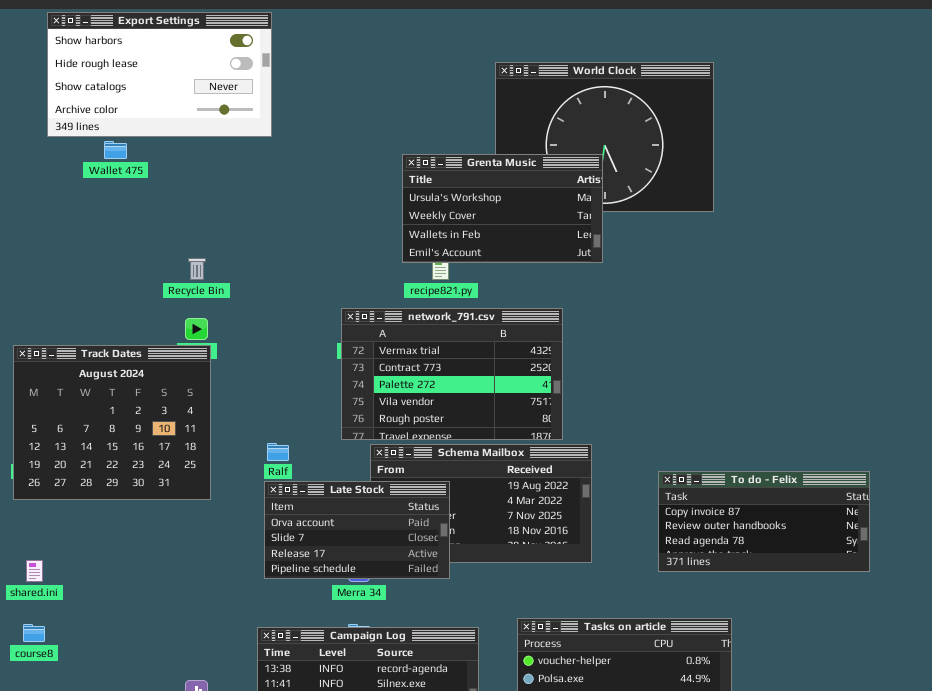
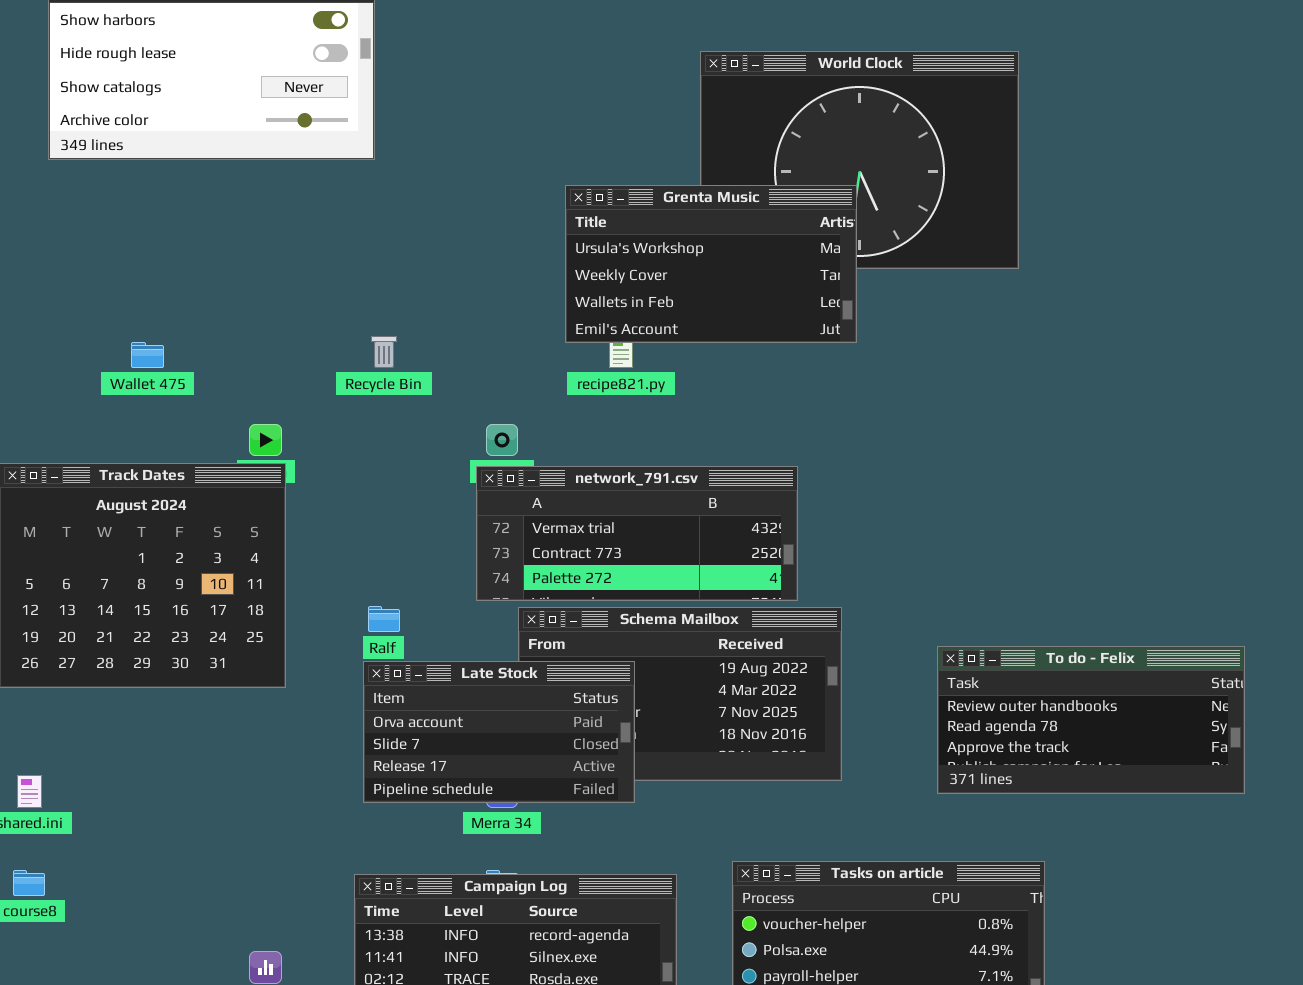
Wallet 475: [104,141,127,159] -> [131,342,164,368], moved
Recycle Bin: [188,258,206,280] -> [371,336,397,368], moved
network_791.csv: [341,308,563,440] -> [476,466,798,601], resized
To do - Felix: [658,471,870,572] -> [937,646,1245,794], scrolled down 1 row

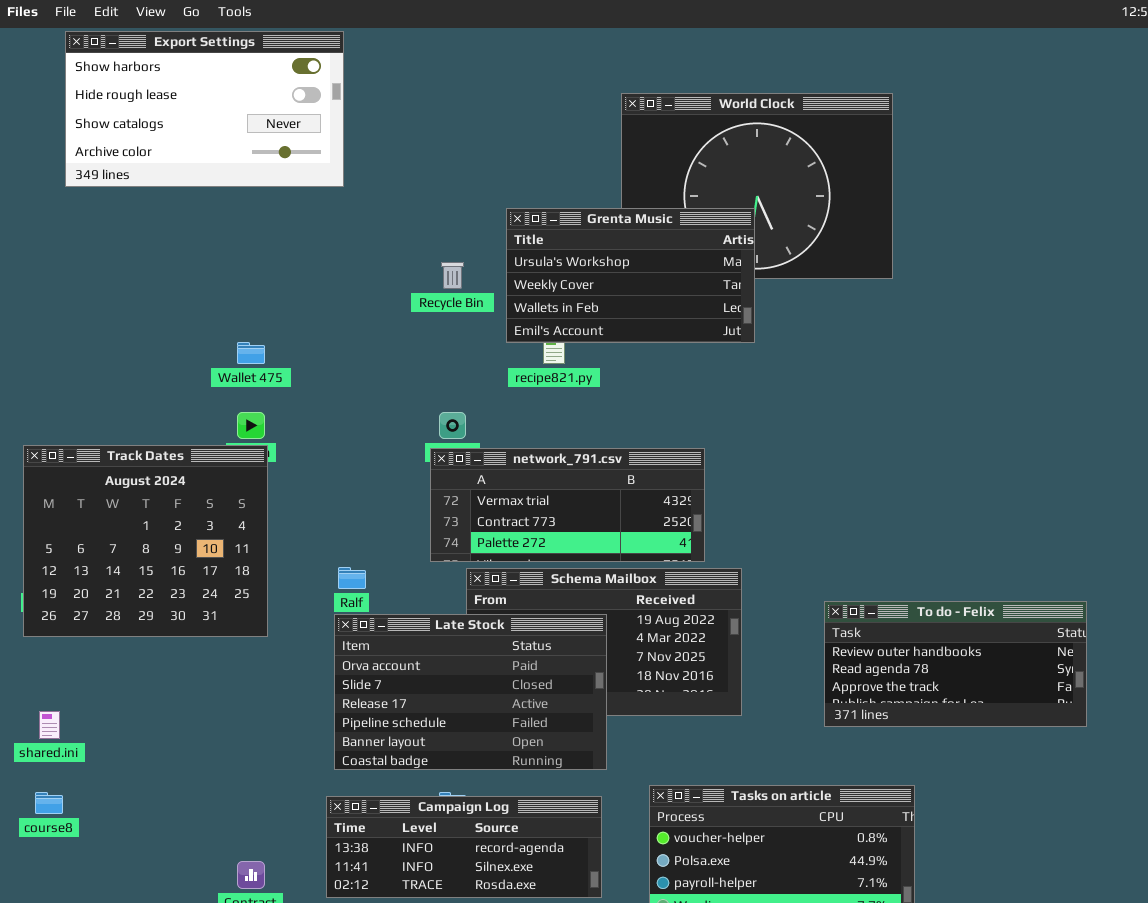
Recycle Bin: [371,336,397,368] -> [441,262,464,289], moved
Wallet 475: [131,342,164,368] -> [237,342,265,364], moved
Late Stock: [363,661,635,803] -> [334,614,607,770], resized

